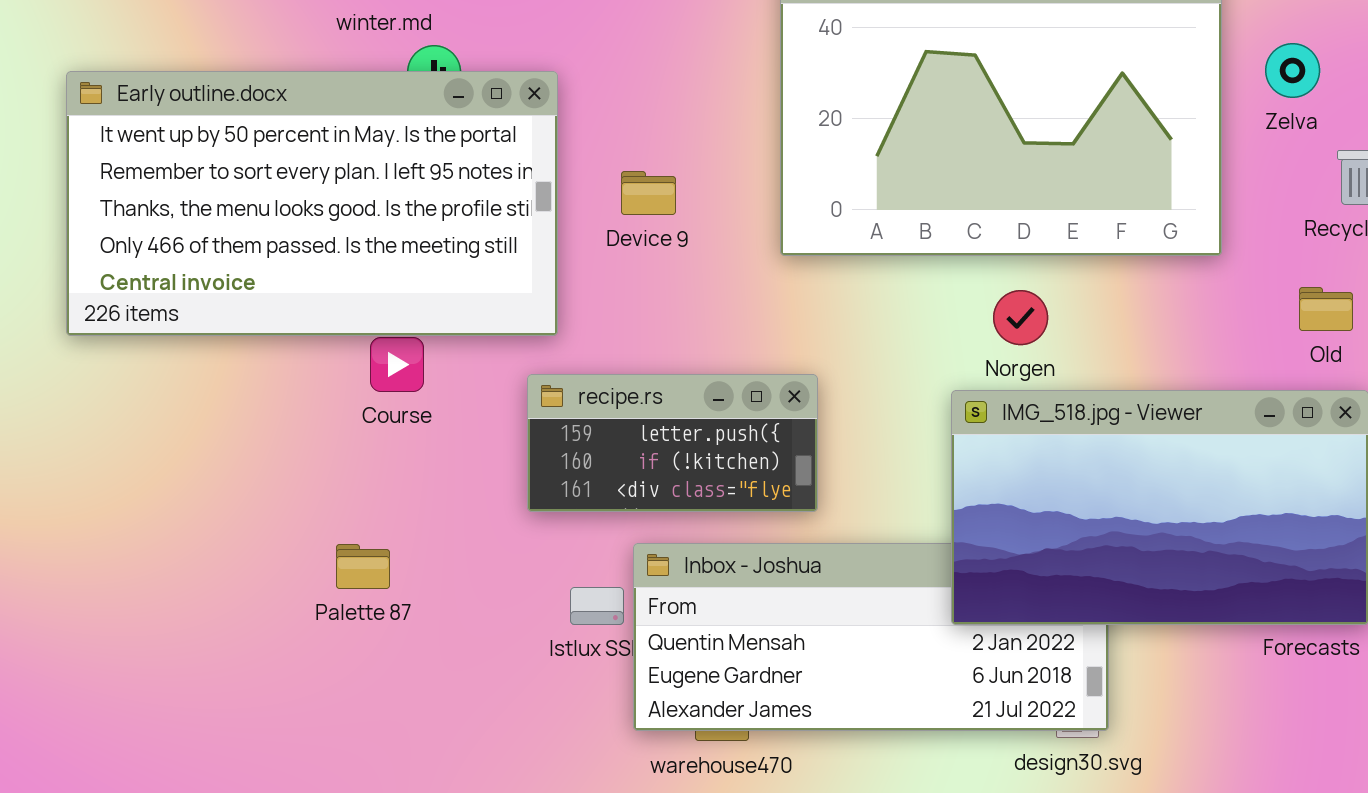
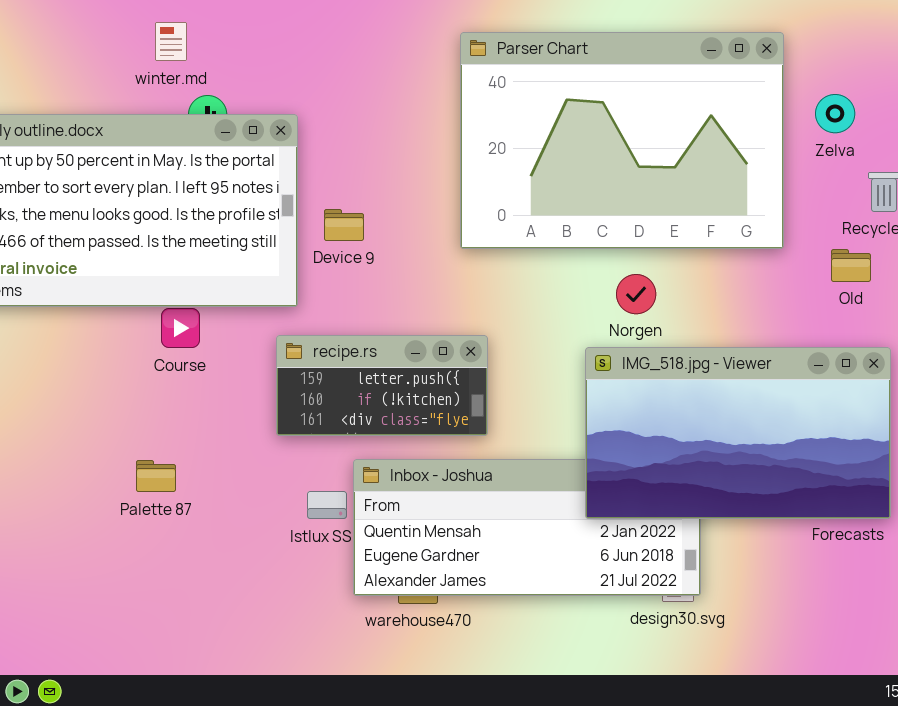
Device 9: [621,171,676,215] -> [324,209,364,241], moved
Old: [1299,287,1353,331] -> [831,249,871,282], moved

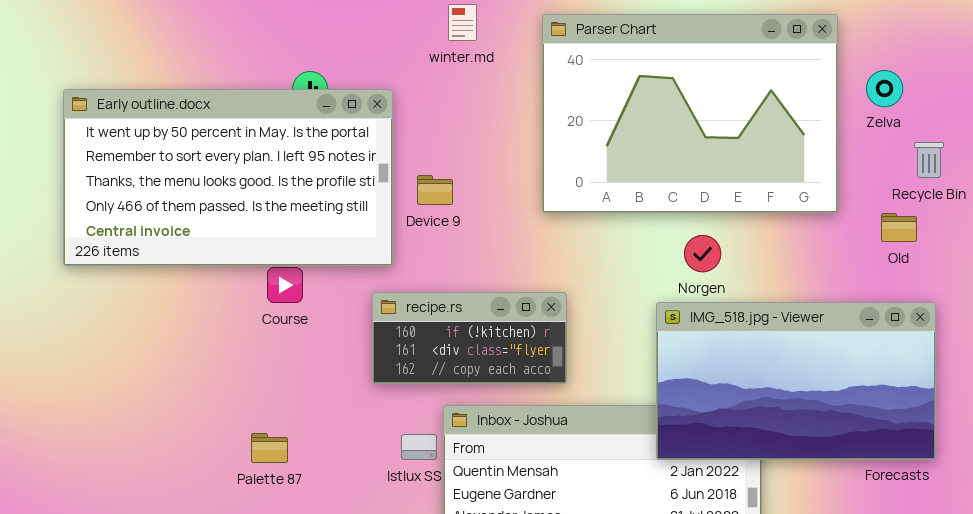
winter.md: [155,22,187,61] -> [448,4,477,41], moved
recipe.rs: [276,335,488,436] -> [372,292,567,384], scrolled down 1 row
Palette 87: [136,460,176,492] -> [251,433,288,463], moved

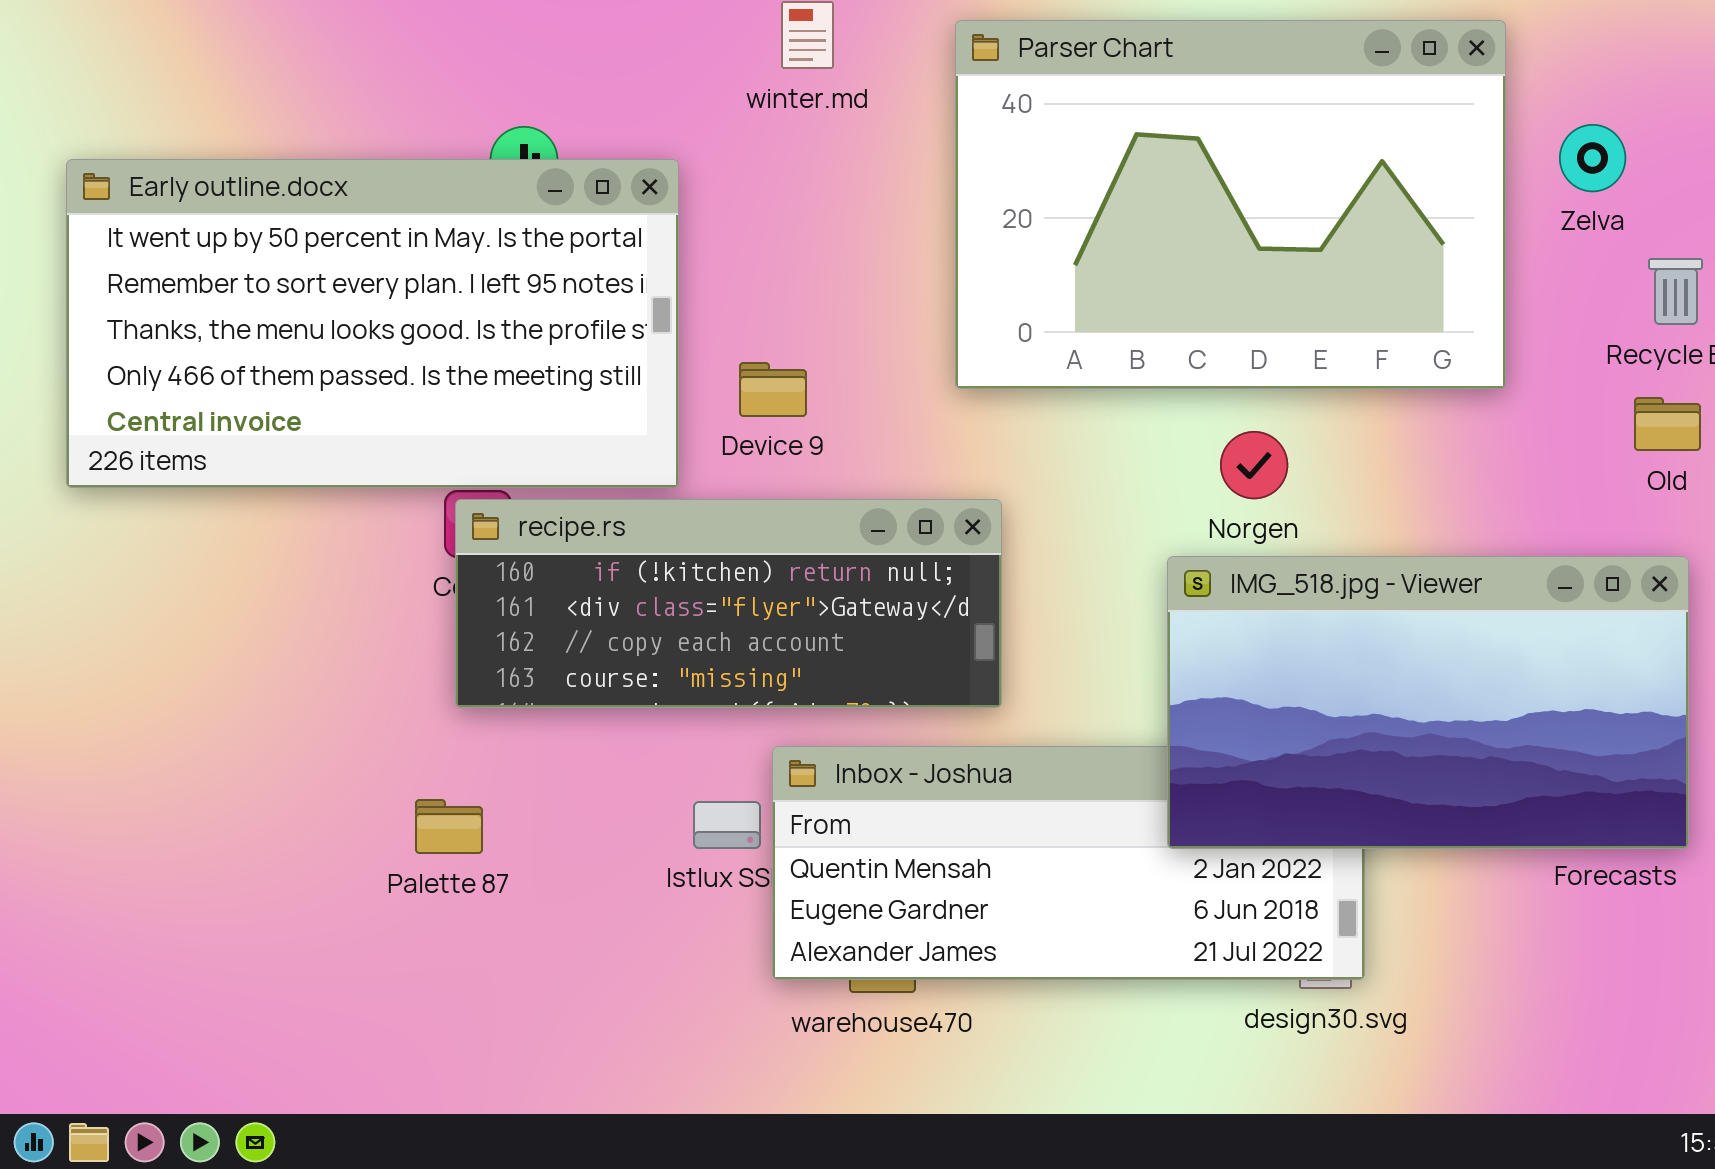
Device 9: [417,175,453,205] -> [739,362,807,417], moved
Old: [881,213,917,242] -> [1634,397,1701,451], moved
recipe.rs: [372,292,567,384] -> [455,499,1002,708], resized

